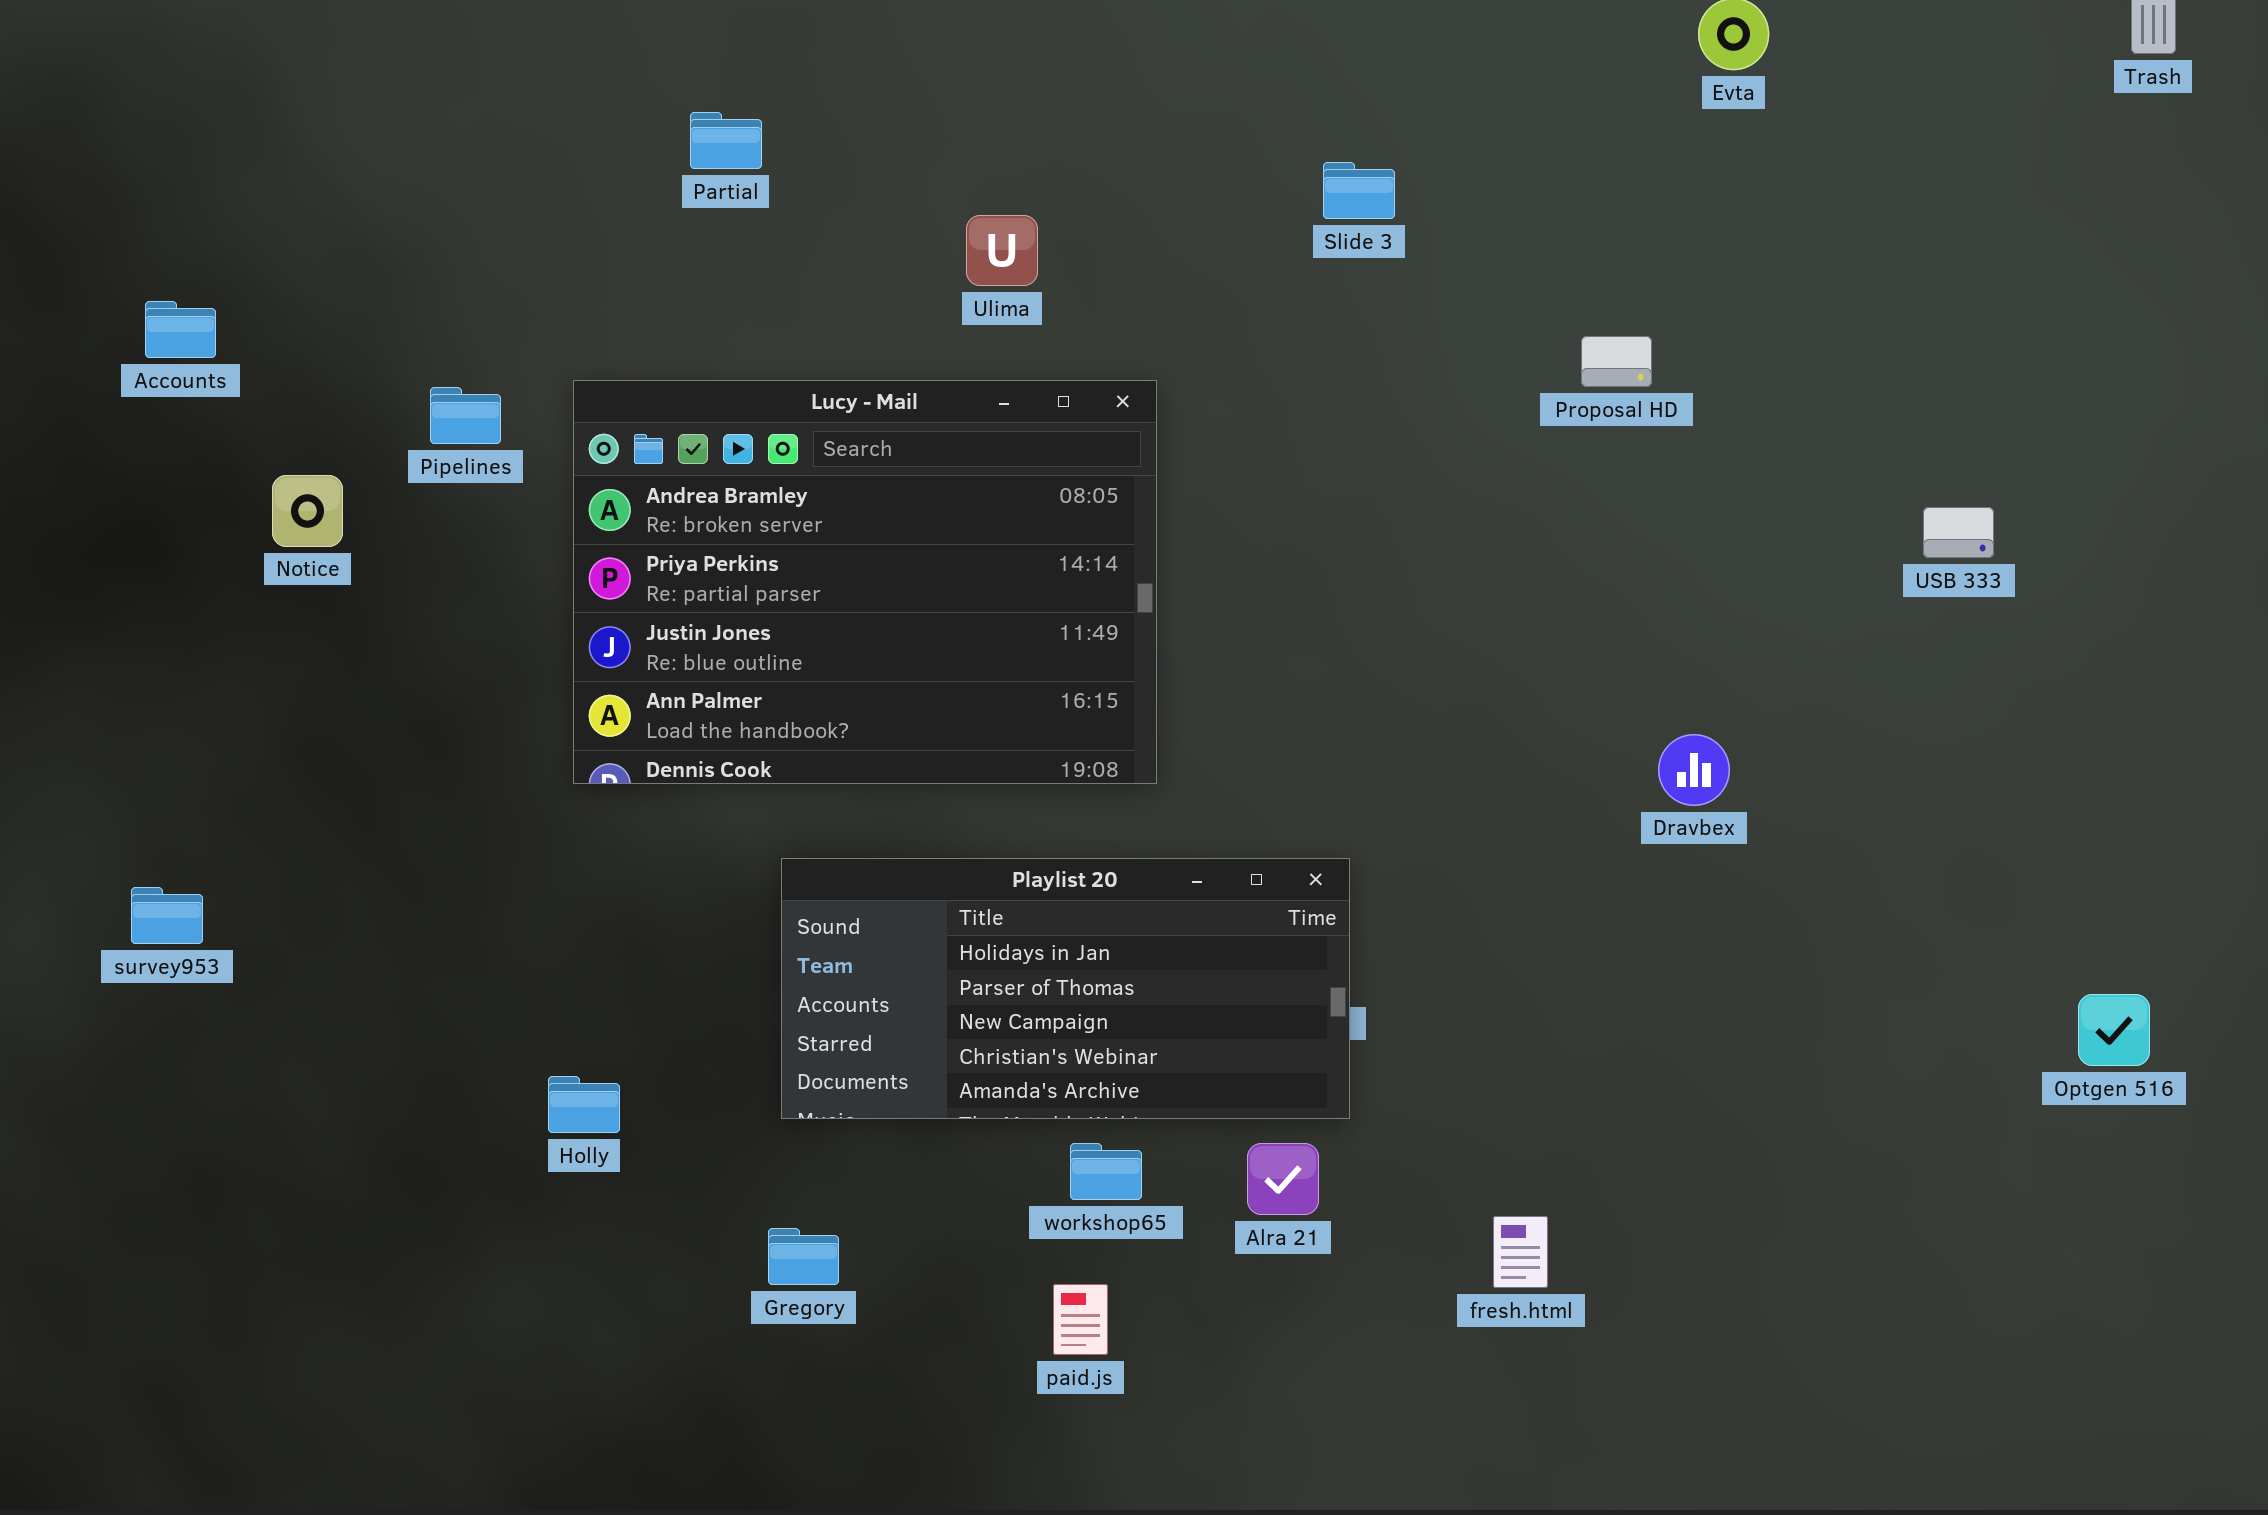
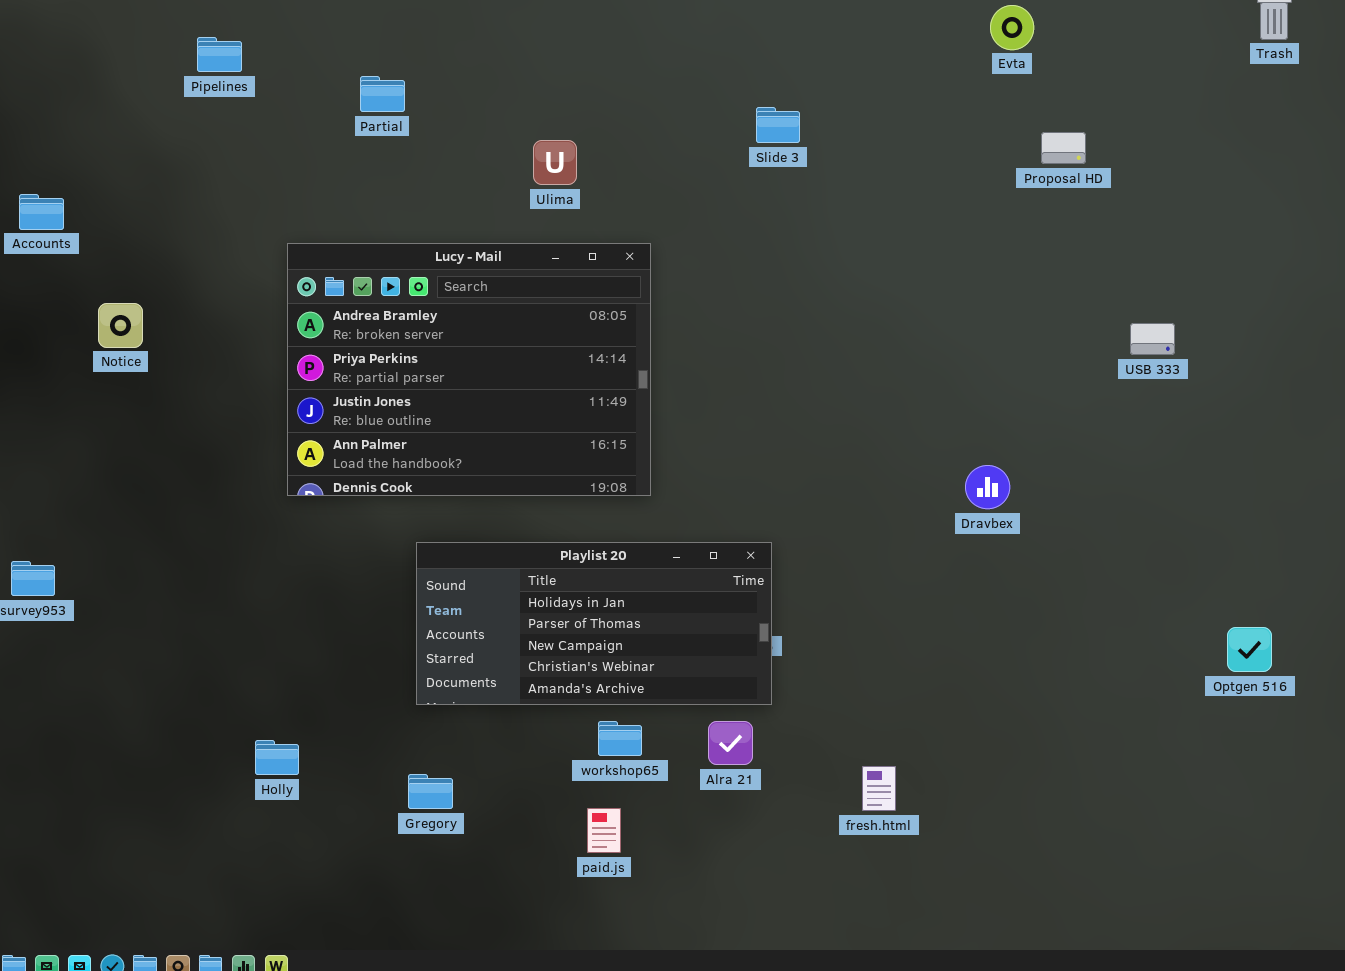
Proposal HD: [1581,336,1652,387] -> [1041,132,1086,164], moved
Pipelines: [430,387,501,444] -> [197,37,242,72], moved
Holly: [548,1076,620,1133] -> [255,740,299,775], moved

